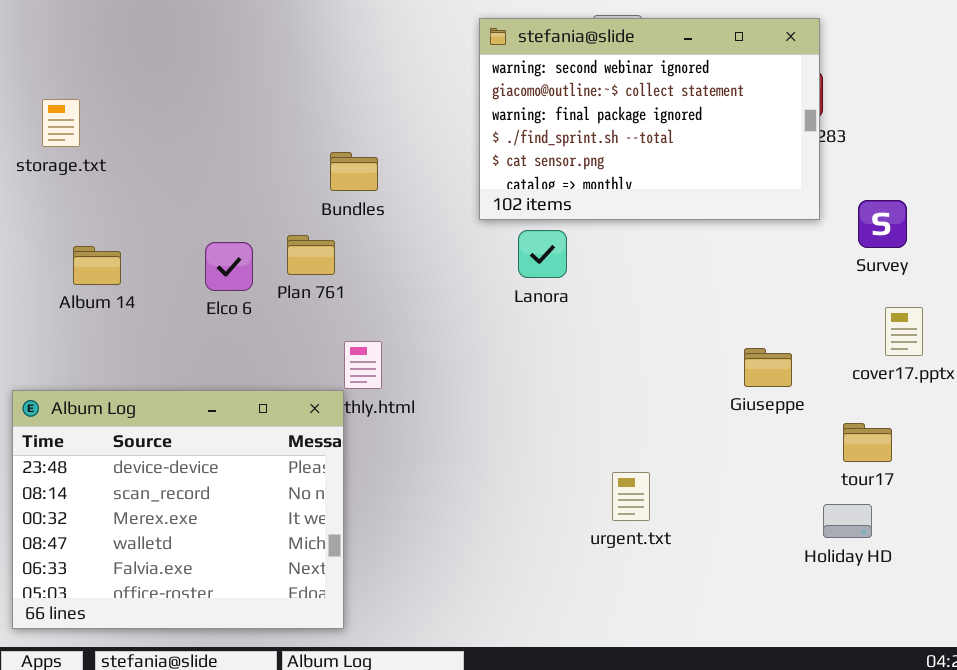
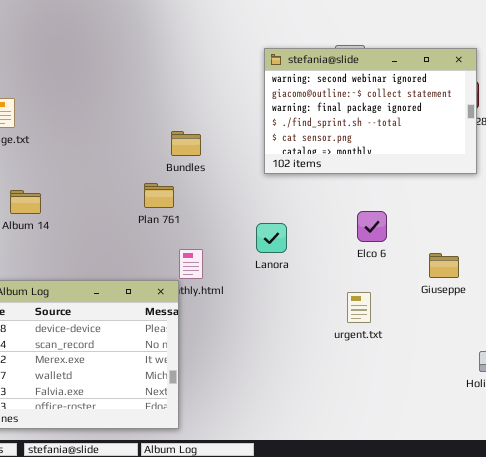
Lanora: [518,230,567,278] -> [256,223,287,253], moved
Elco 6: [205,242,253,291] -> [357,211,387,242], moved
urgent.txt: [612,472,650,521] -> [347,292,371,323], moved

